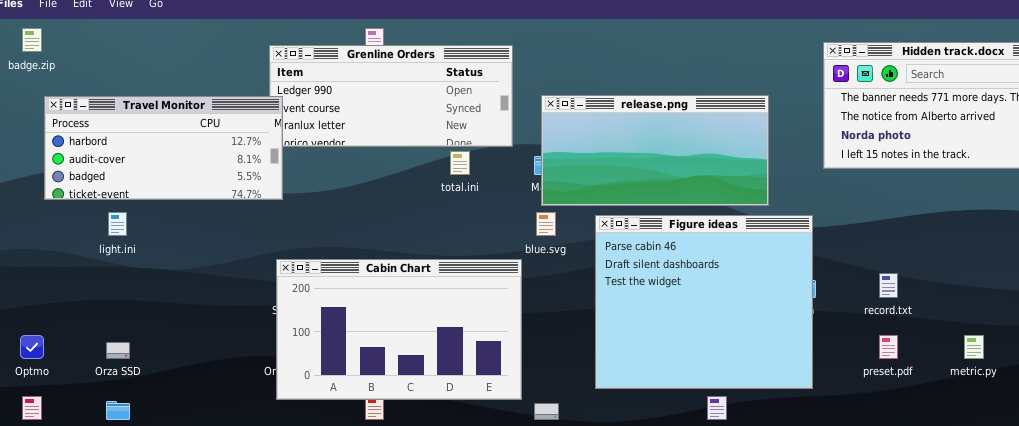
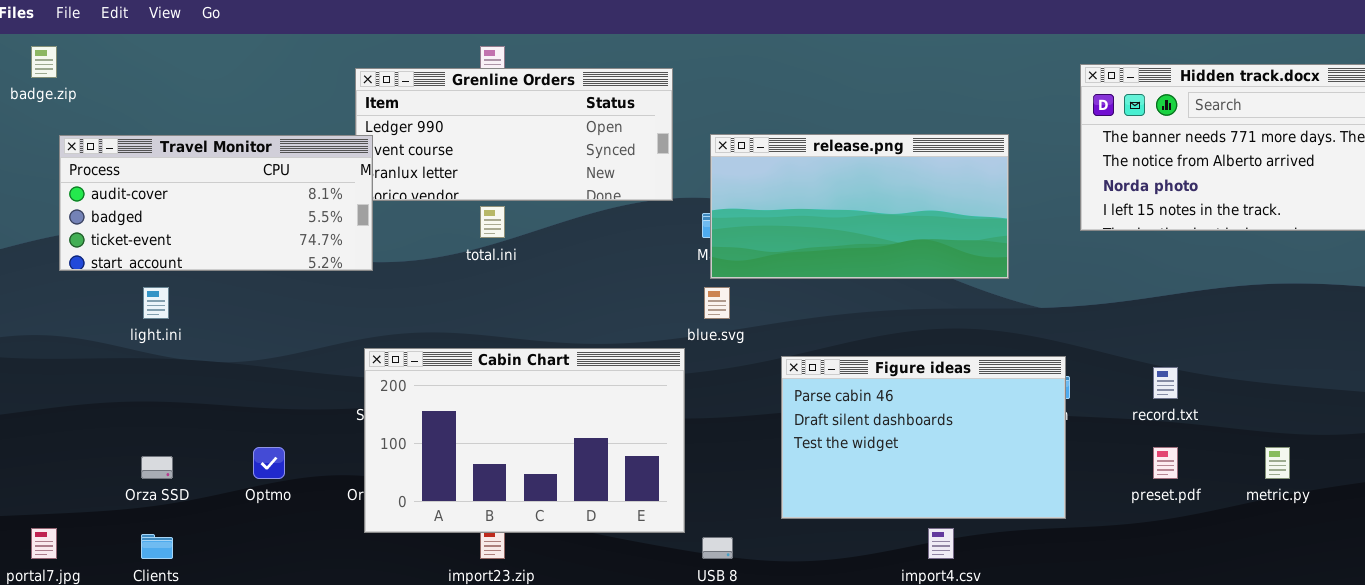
Travel Monitor: [44,96,283,200] -> [59,135,373,271], scrolled down 1 row
total.ini: [450,151,470,175] -> [480,206,505,238], moved
Figure ideas: [595,215,813,389] -> [781,356,1066,519], resized
Optmo: [20,335,44,359] -> [253,447,285,479], moved

